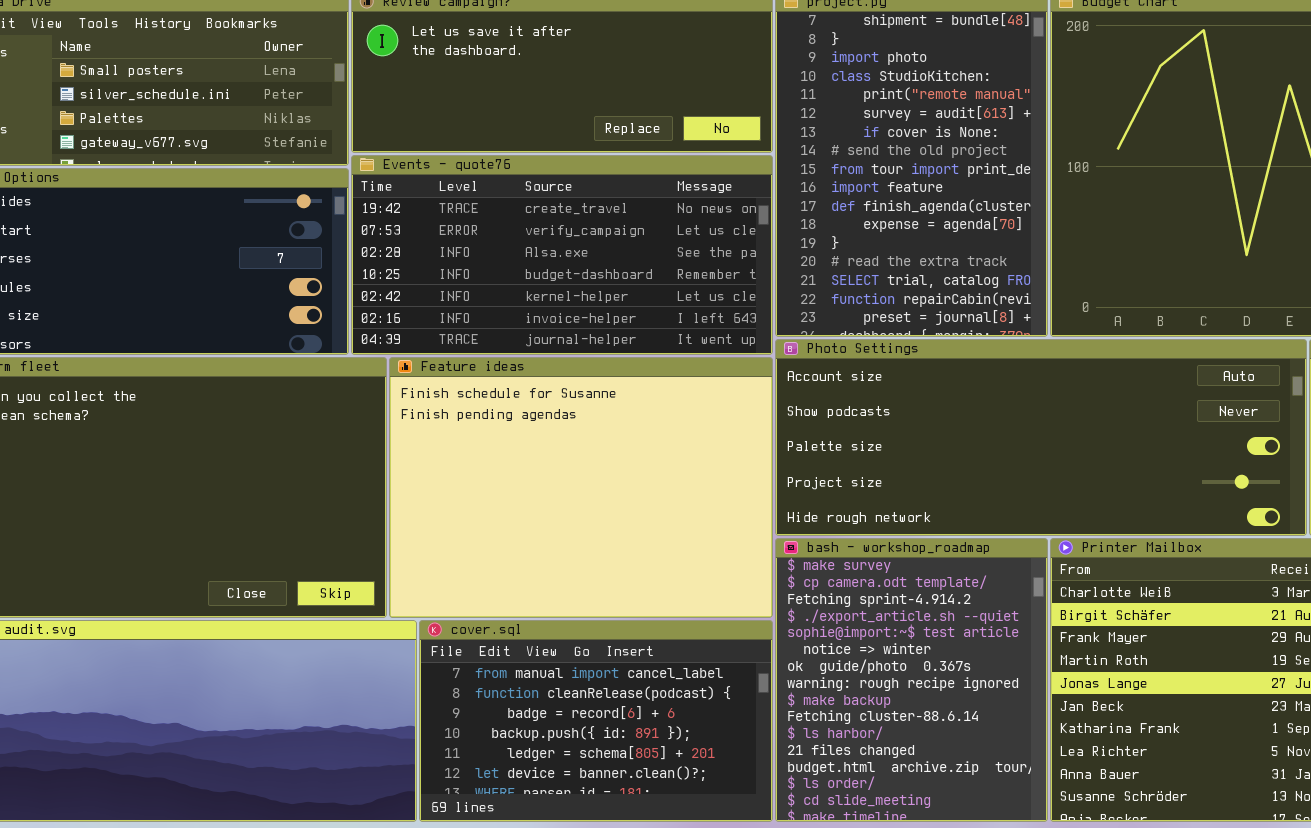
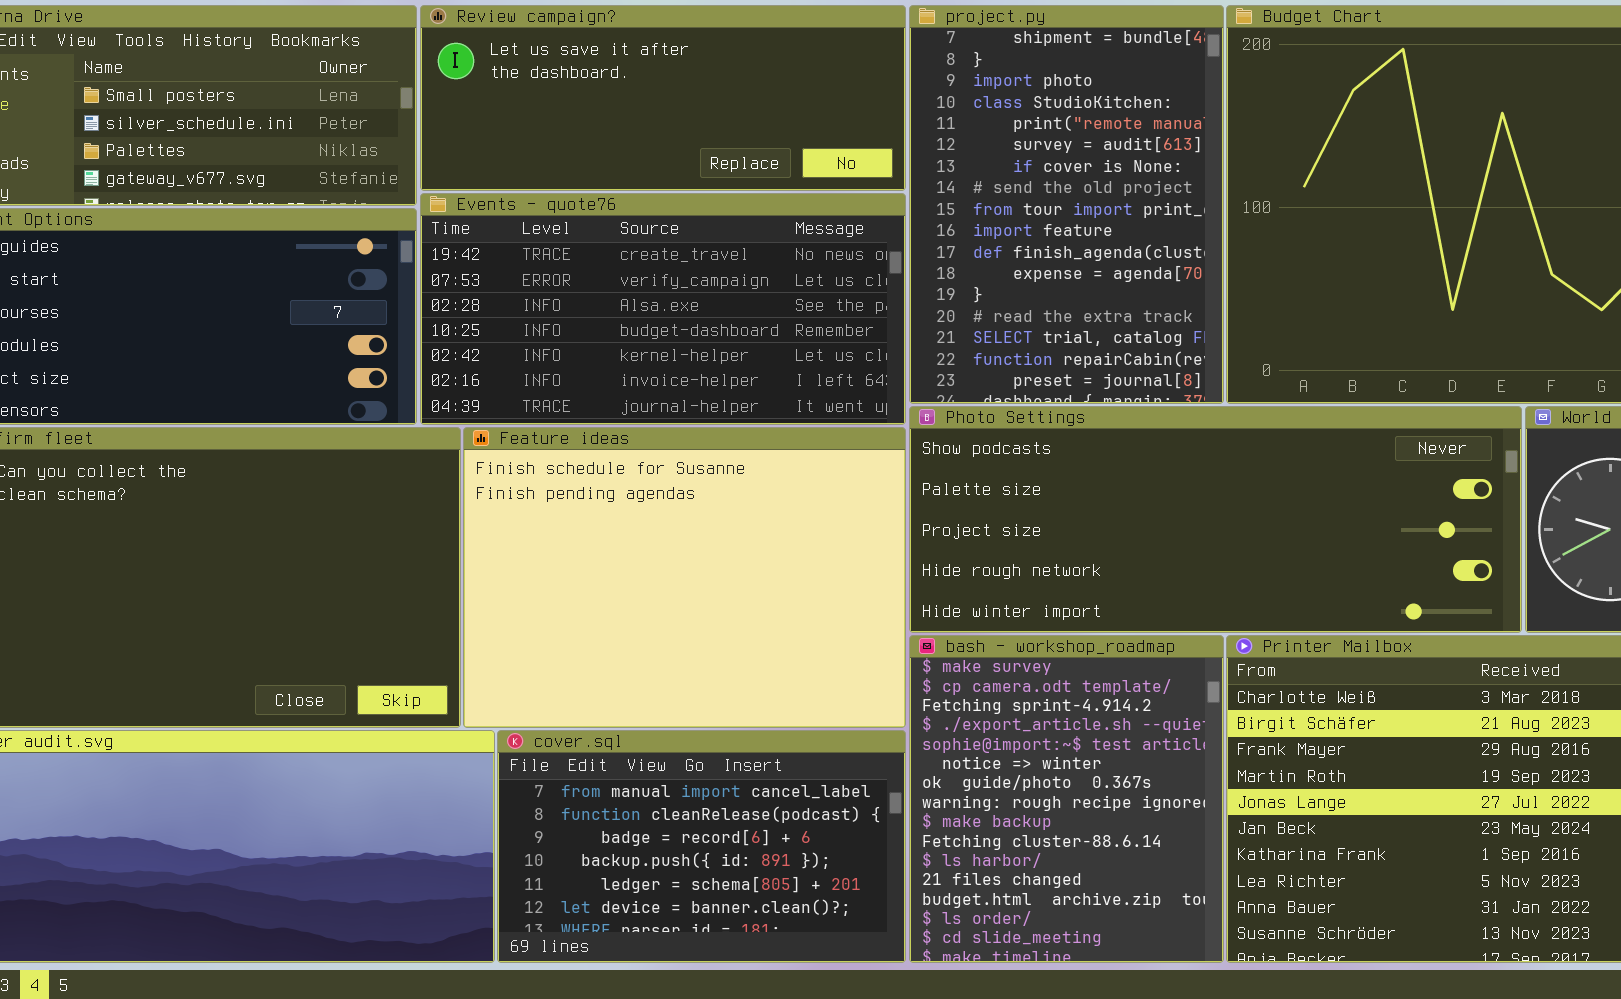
Photo Settings: [775,339,1307,536] -> [909,406,1522,633], scrolled down 1 row

